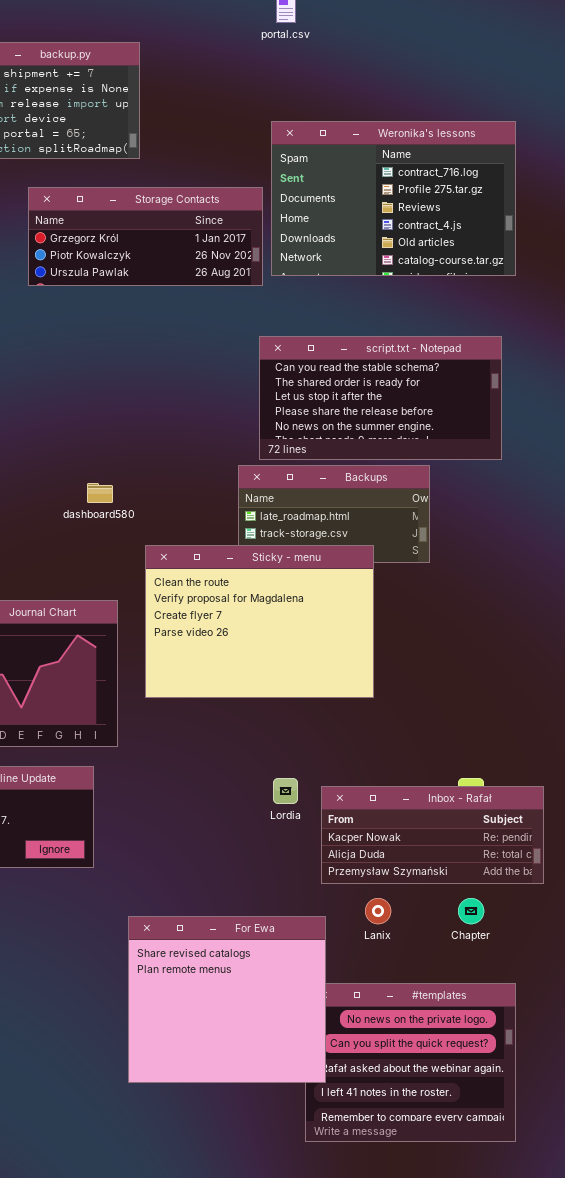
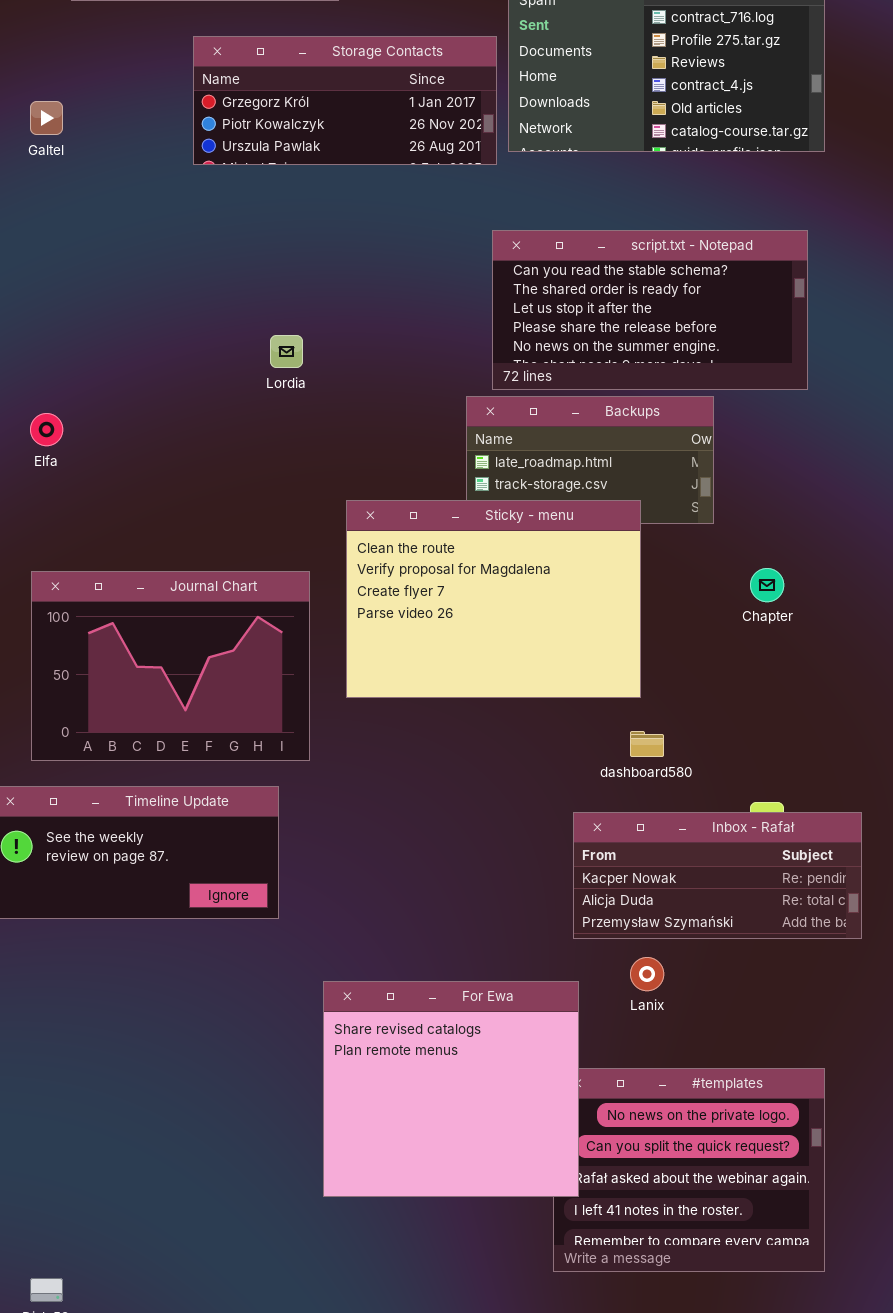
dashboard580: [87,483,113,503] -> [630,731,664,757], moved
Lordia: [273,778,298,804] -> [270,335,303,368], moved
Chapter: [458,898,484,924] -> [750,568,784,602], moved

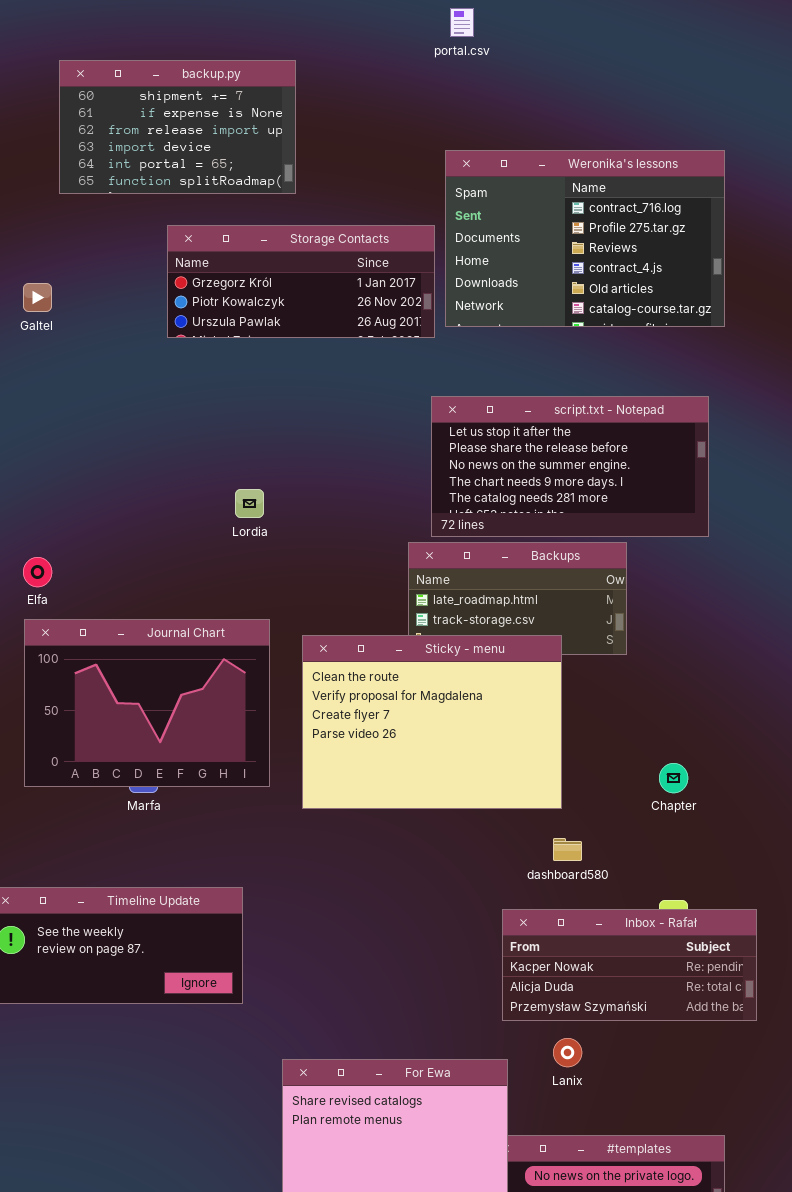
script.txt - Notepad: [492,230,808,390] -> [431,396,709,537], scrolled down 2 rows
Chapter: [750,568,784,602] -> [659,763,688,793], moved
Journal Chart: [31,571,310,761] -> [24,619,270,787], moved

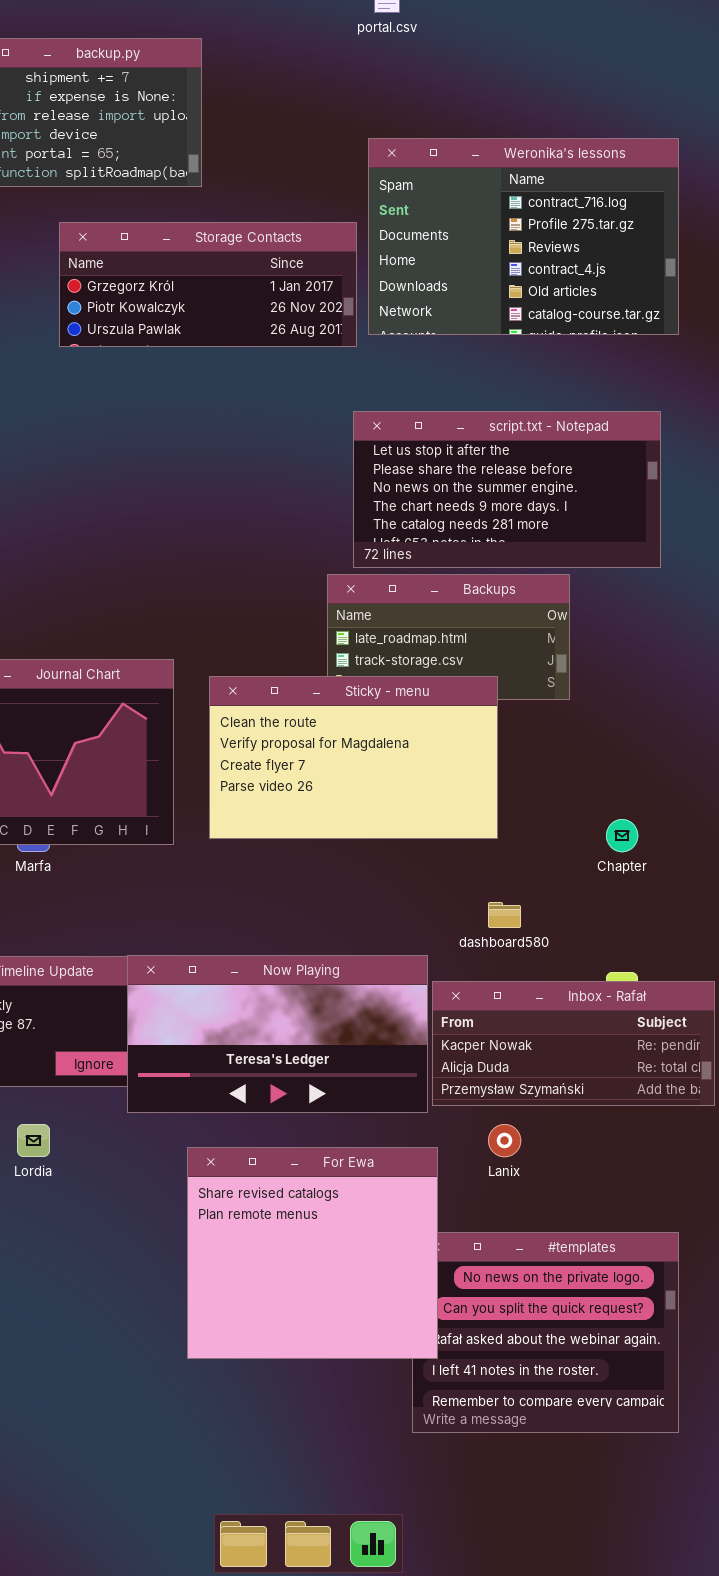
Lordia: [235,489,264,518] -> [17,1124,50,1157], moved
Sticky - menu: [302,635,562,809] -> [209,676,498,839], resized
Now Playing: none -> [127,955,428,1113], opened

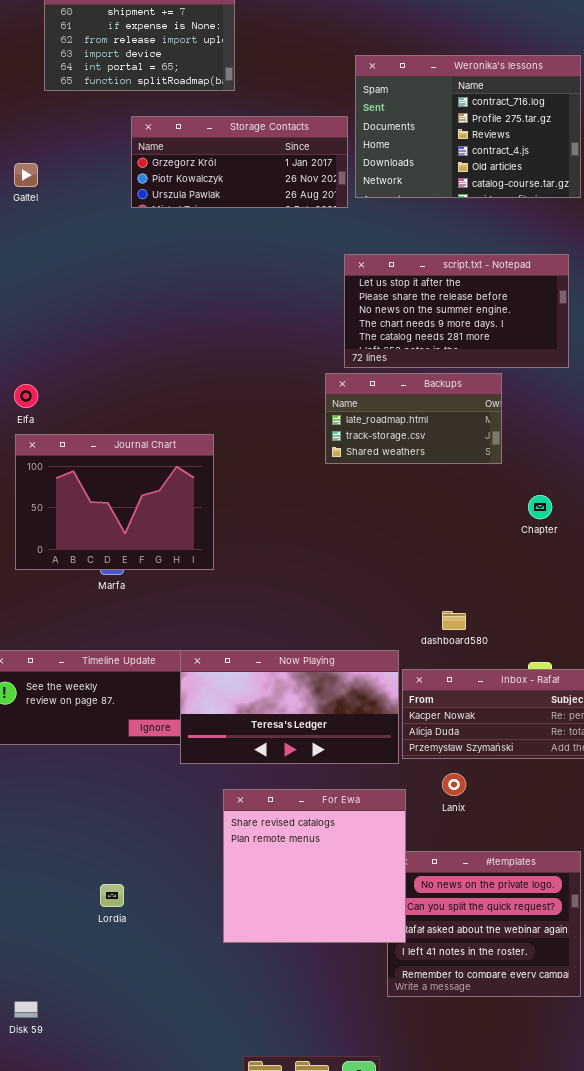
Sticky - menu: [209,676,498,839] -> none, closed
Chapter: [606,819,638,852] -> [528,495,552,519], moved
Lordia: [17,1124,50,1157] -> [100,884,124,907], moved

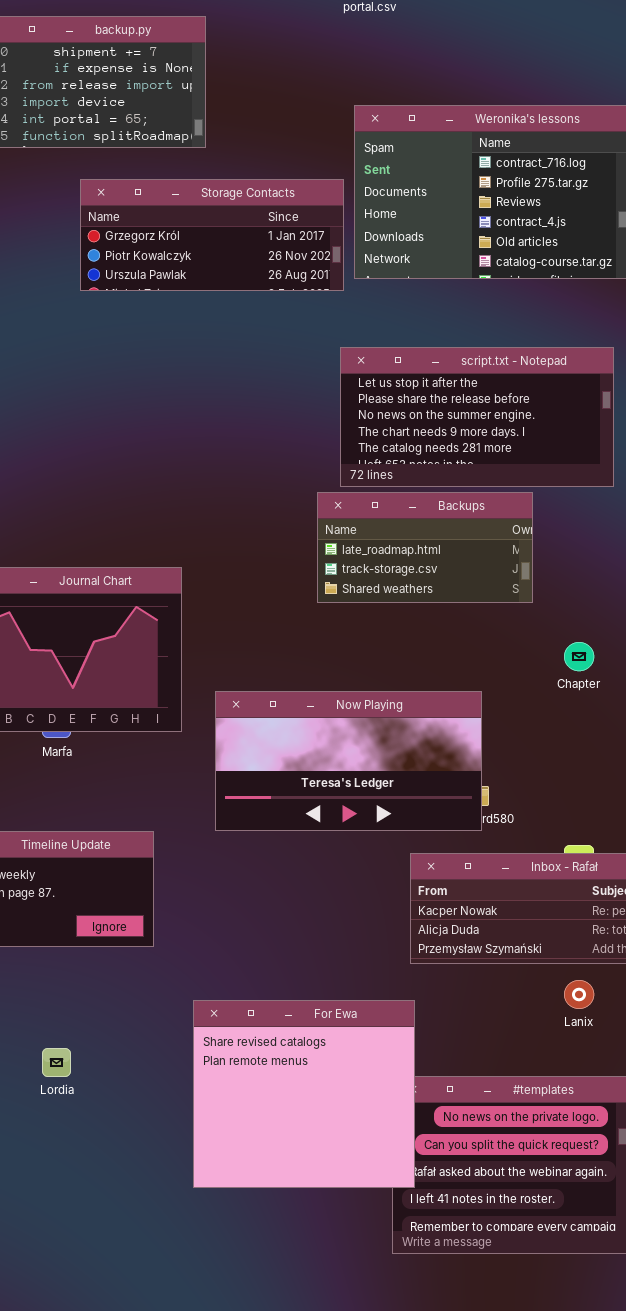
Now Playing: [180,650,399,764] -> [215,691,482,831], moved
Lanix: [442,773,466,796] -> [564,980,594,1009], moved
Lordia: [100,884,124,907] -> [42,1048,71,1077], moved

